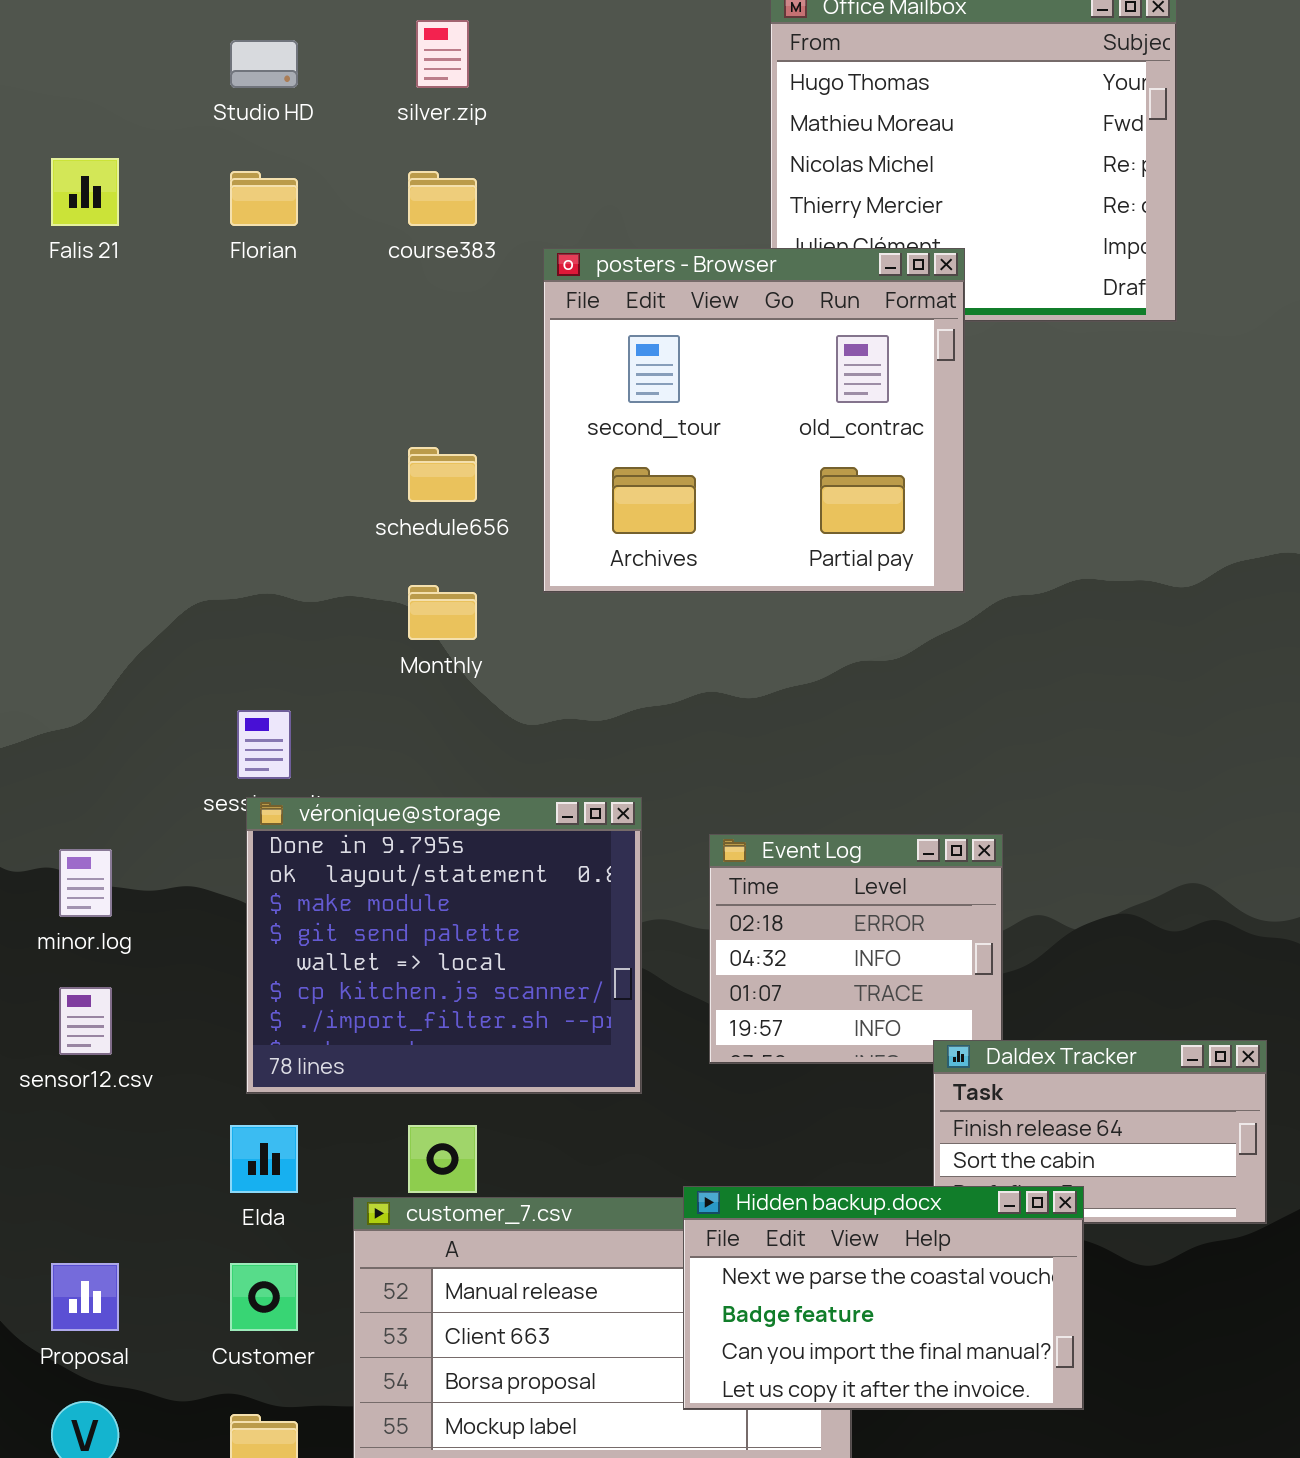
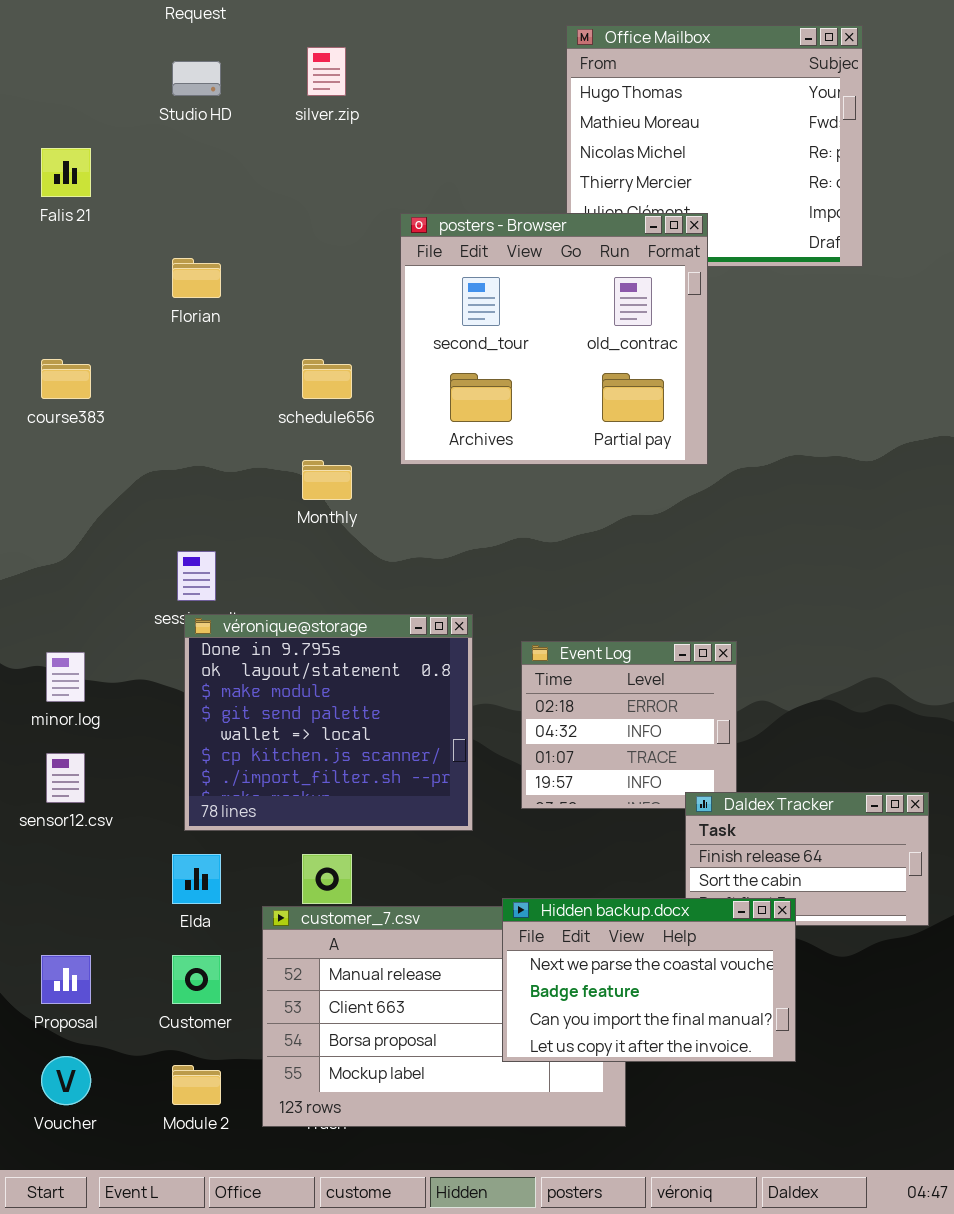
Florian: [230,171,298,226] -> [172,258,221,298], moved
course383: [408,171,477,226] -> [41,359,91,399], moved

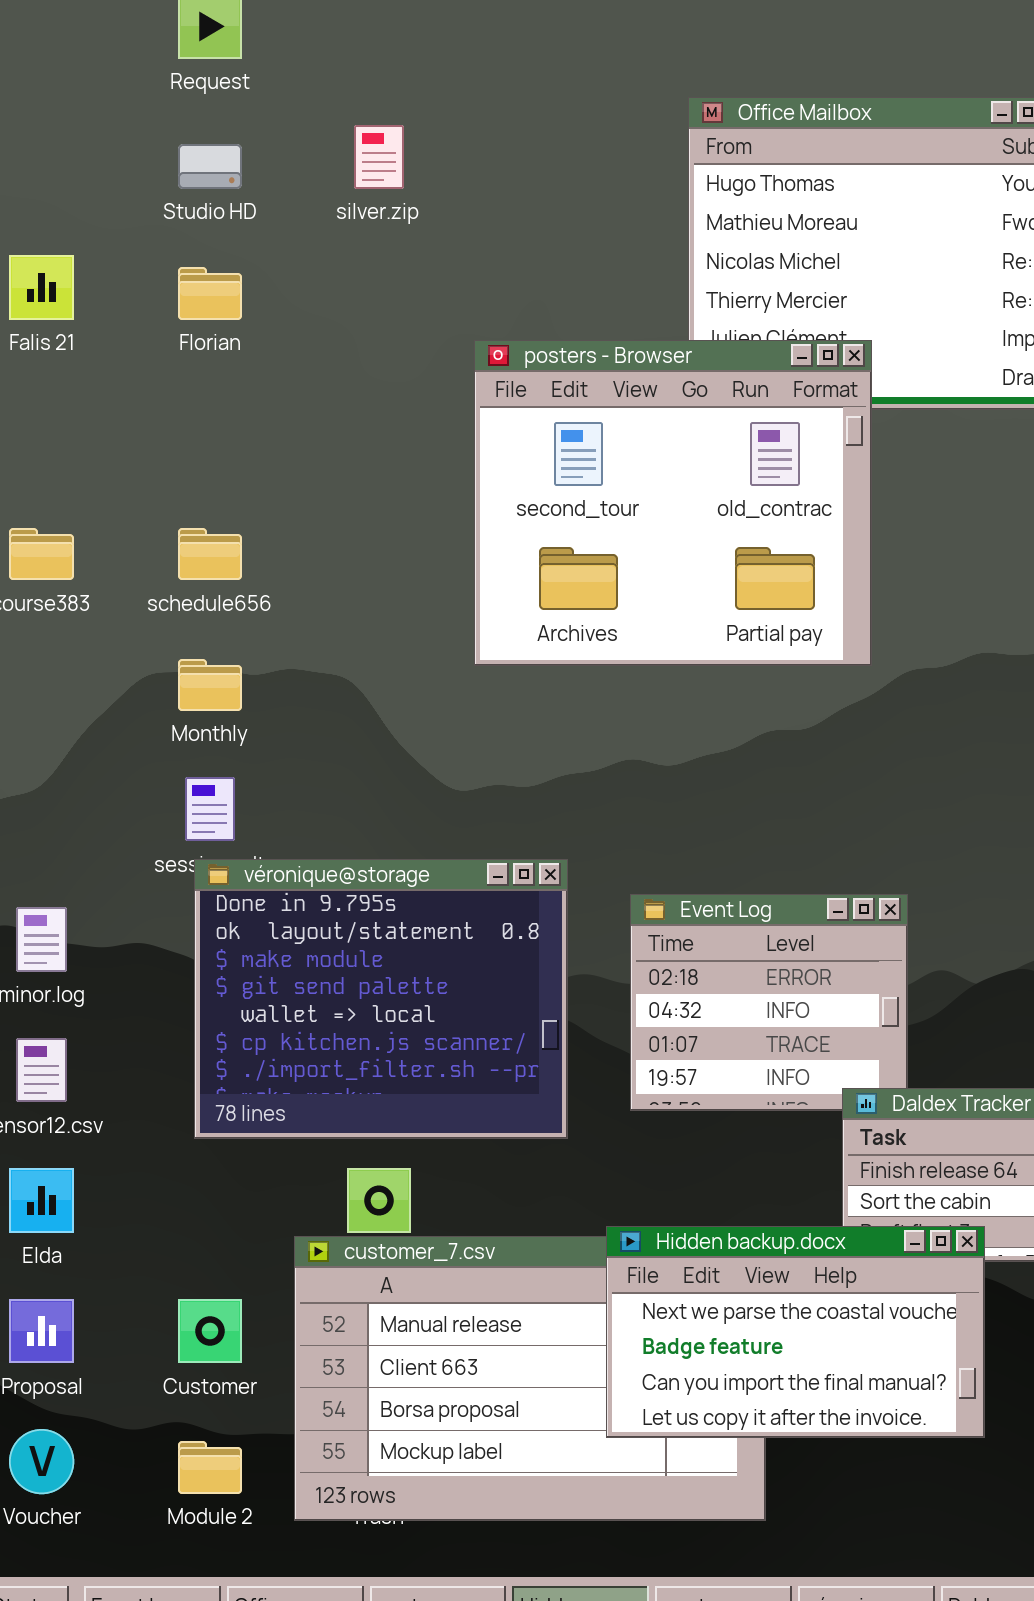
Florian: [172,258,221,298] -> [178,267,242,320], moved
schedule656: [302,359,352,399] -> [178,528,242,580], moved
Monthly: [302,460,352,500] -> [178,659,242,711], moved
Elda: [172,854,221,904] -> [9,1168,74,1233], moved

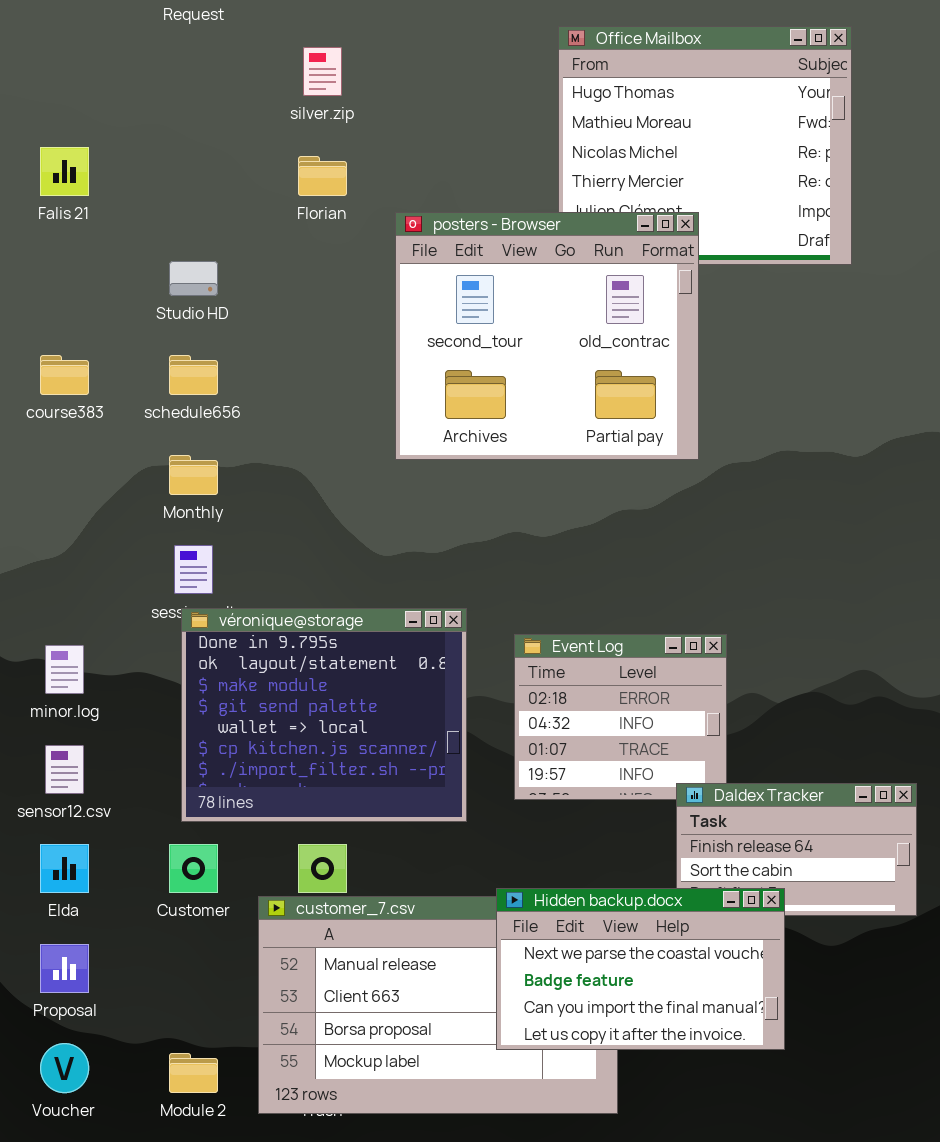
Studio HD: [178,144,242,189] -> [169,261,218,296], moved
Florian: [178,267,242,320] -> [298,156,347,196], moved
Customer: [178,1299,242,1363] -> [169,844,218,893], moved

